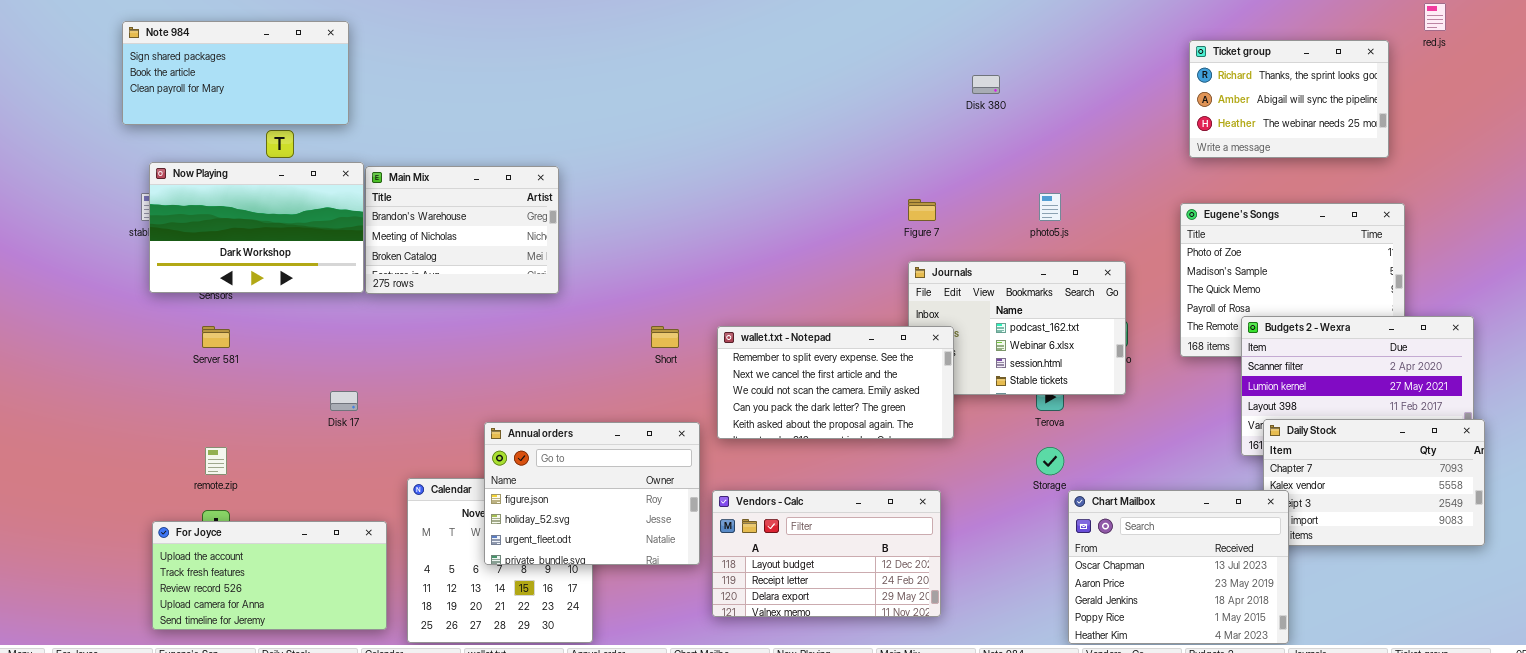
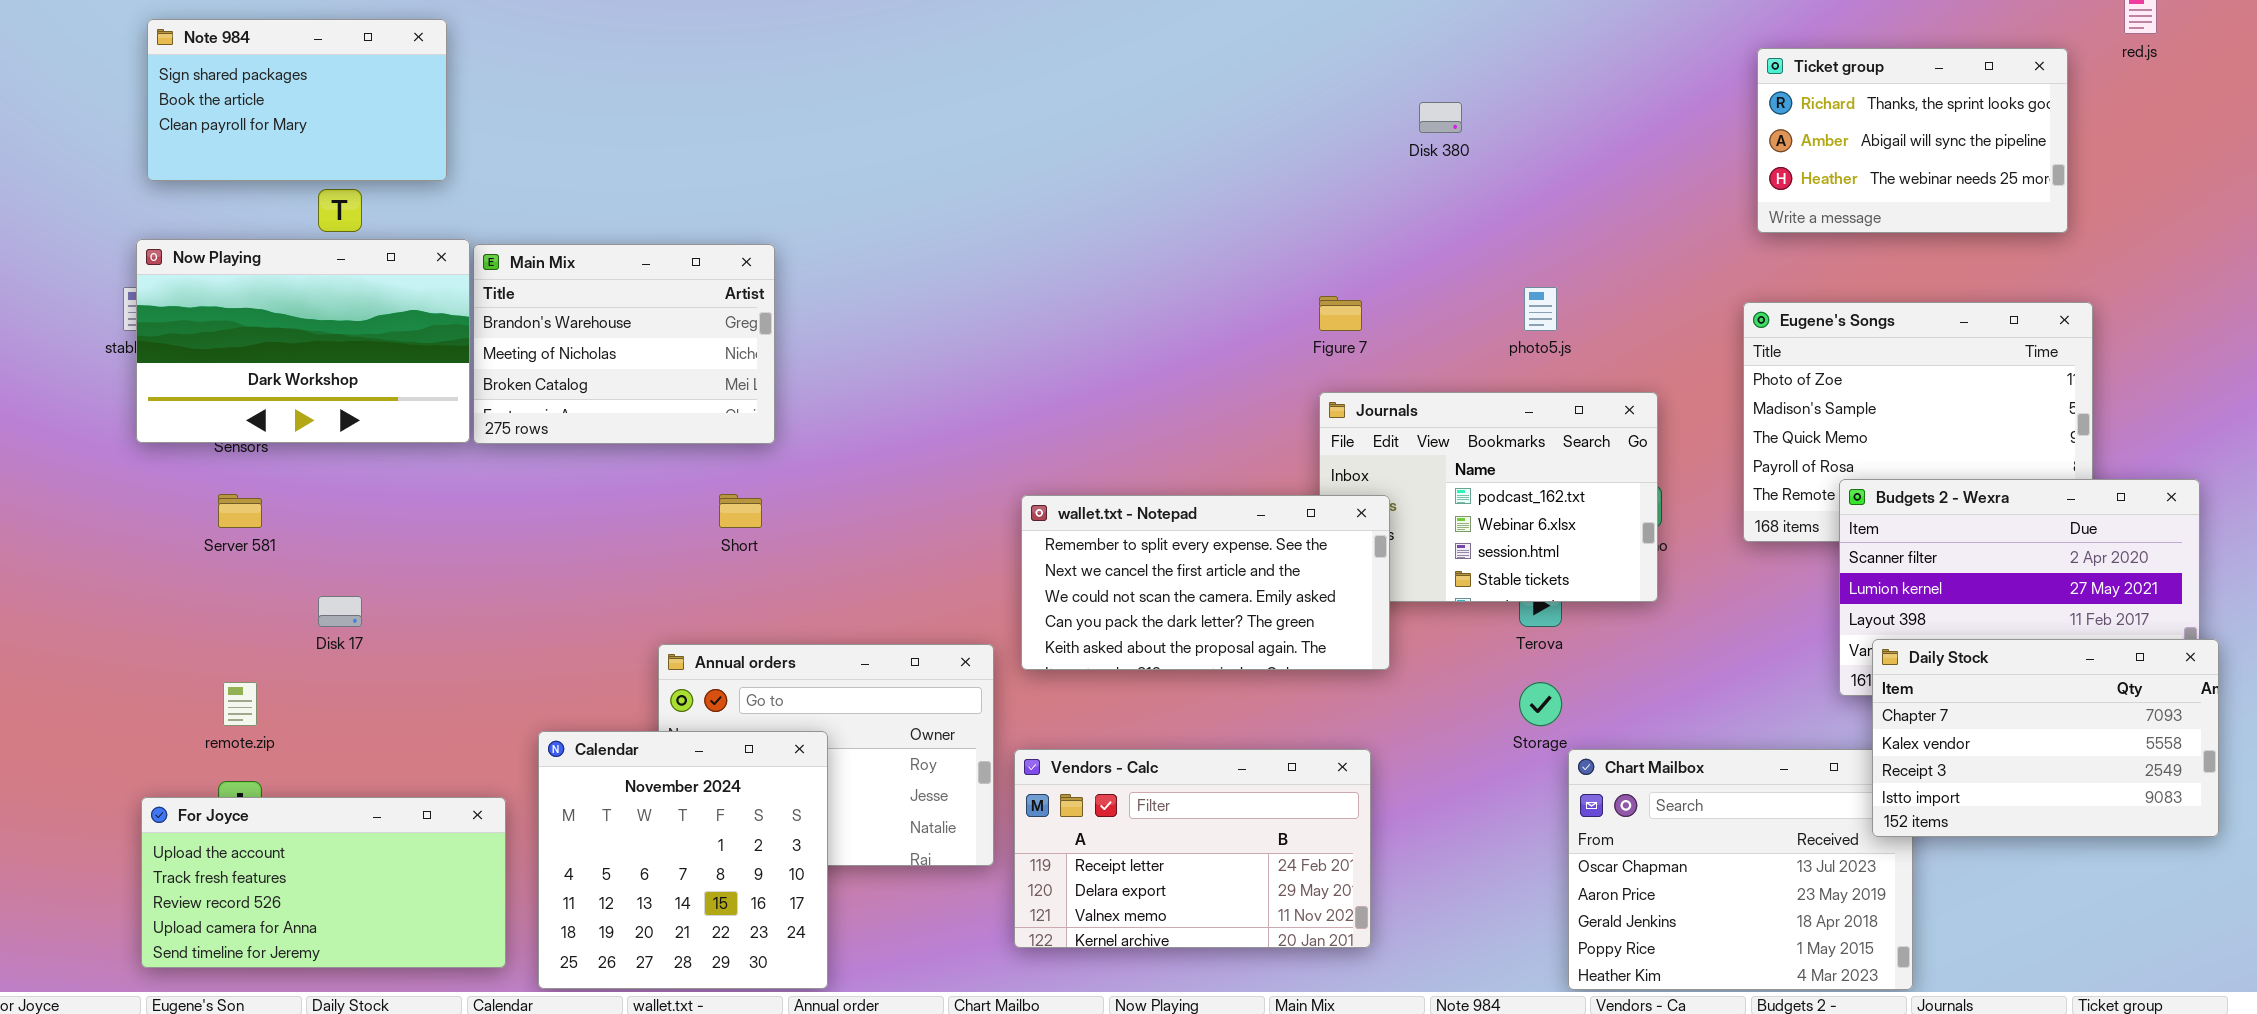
Note 984: [122,21,349,125] -> [147,19,447,181], resized
Short: [651,326,679,348] -> [719,494,762,528], moved
Disk 17: [330,391,358,411] -> [318,596,362,627], moved
Daily Stock: [1263,419,1485,546] -> [1872,639,2219,837], raised
Calendar: [407,478,593,643] -> [538,731,828,989], raised
Vendors - Calc: [712,490,941,617] -> [1014,749,1371,948], scrolled down 1 row

